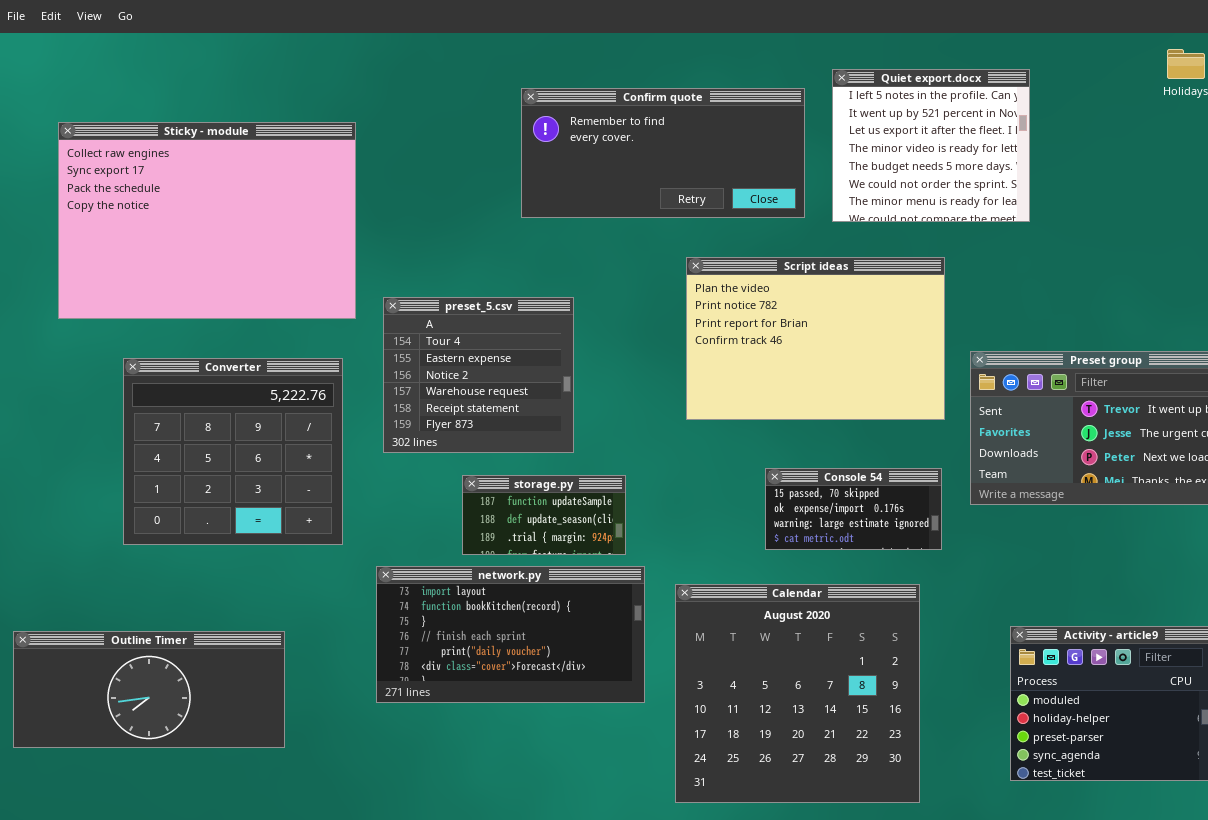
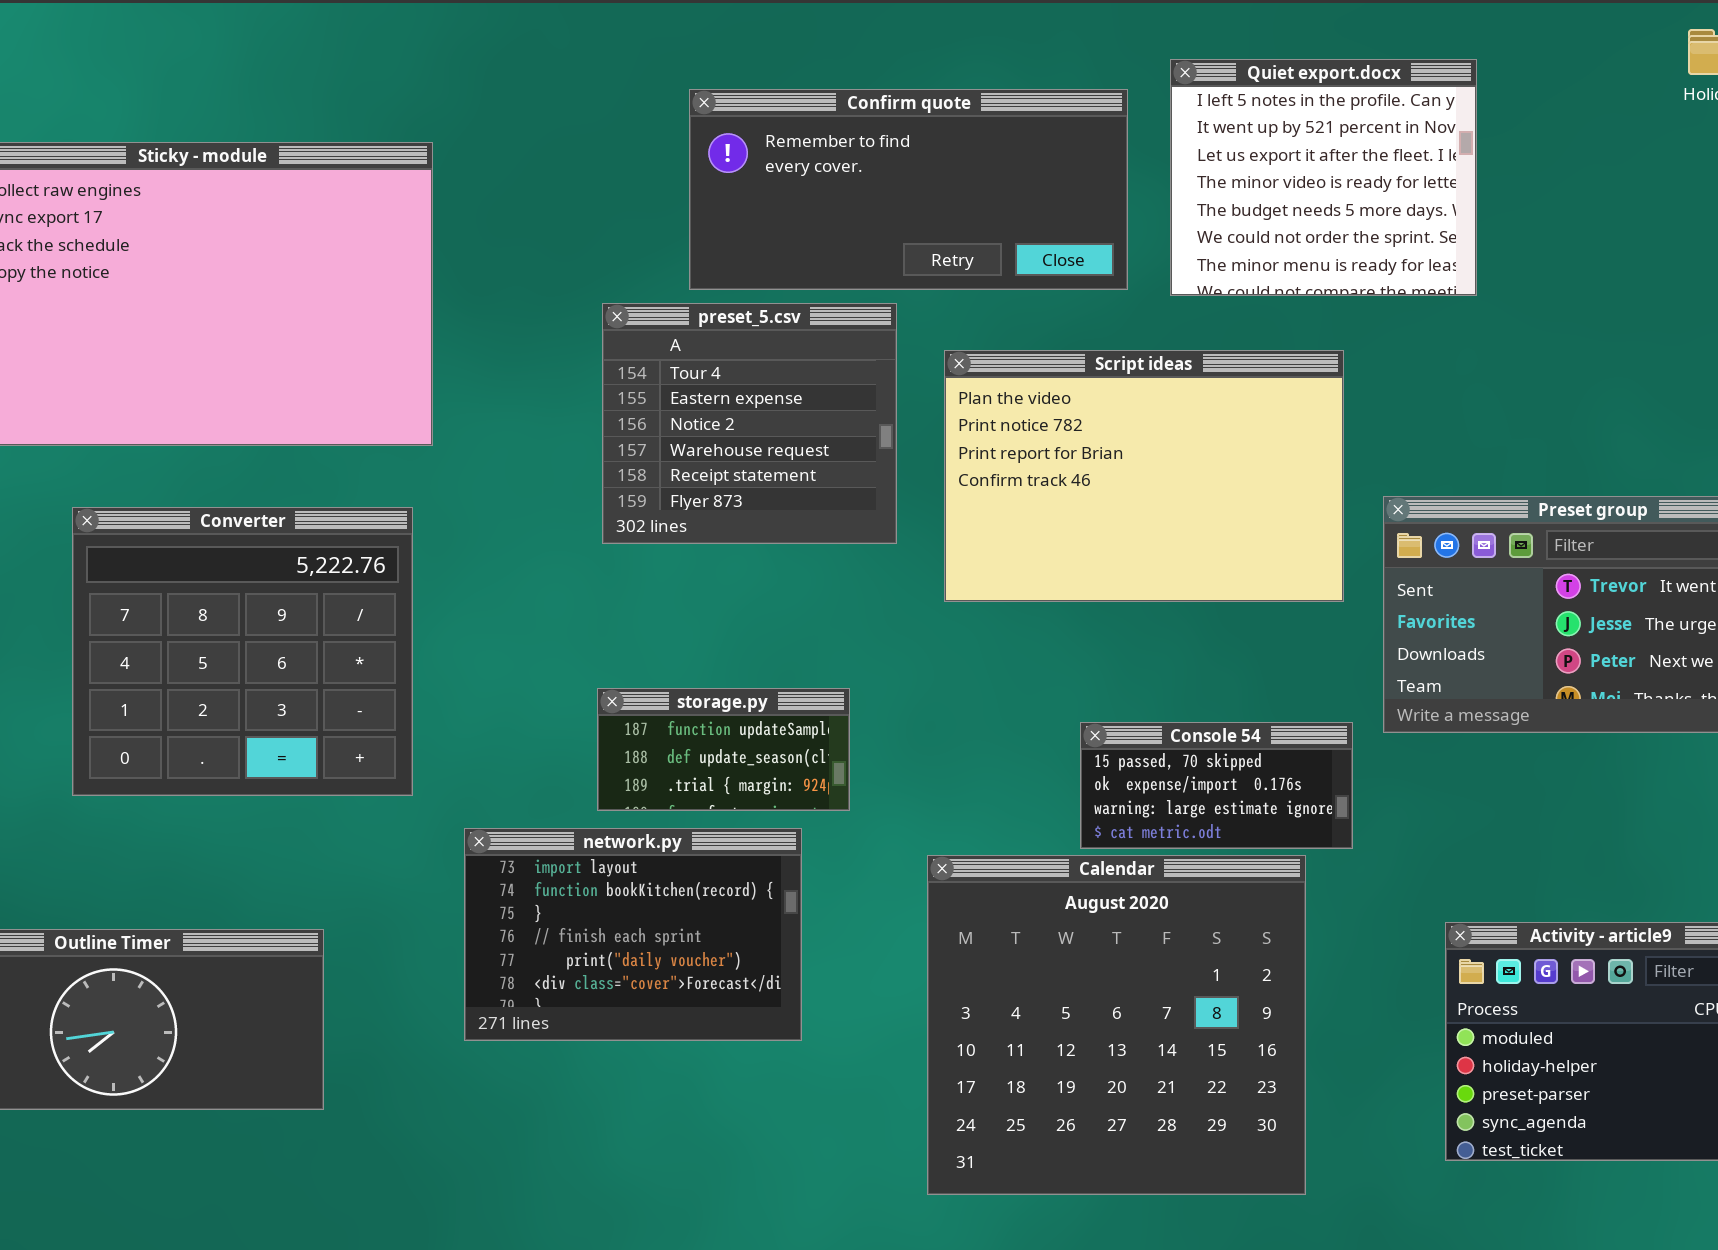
preset_5.csv: [383,297,574,453] -> [602,303,897,544], moved
Console 54: [765,468,942,550] -> [1080,722,1353,849], moved
network.py: [376,566,645,703] -> [464,828,802,1041], resized

